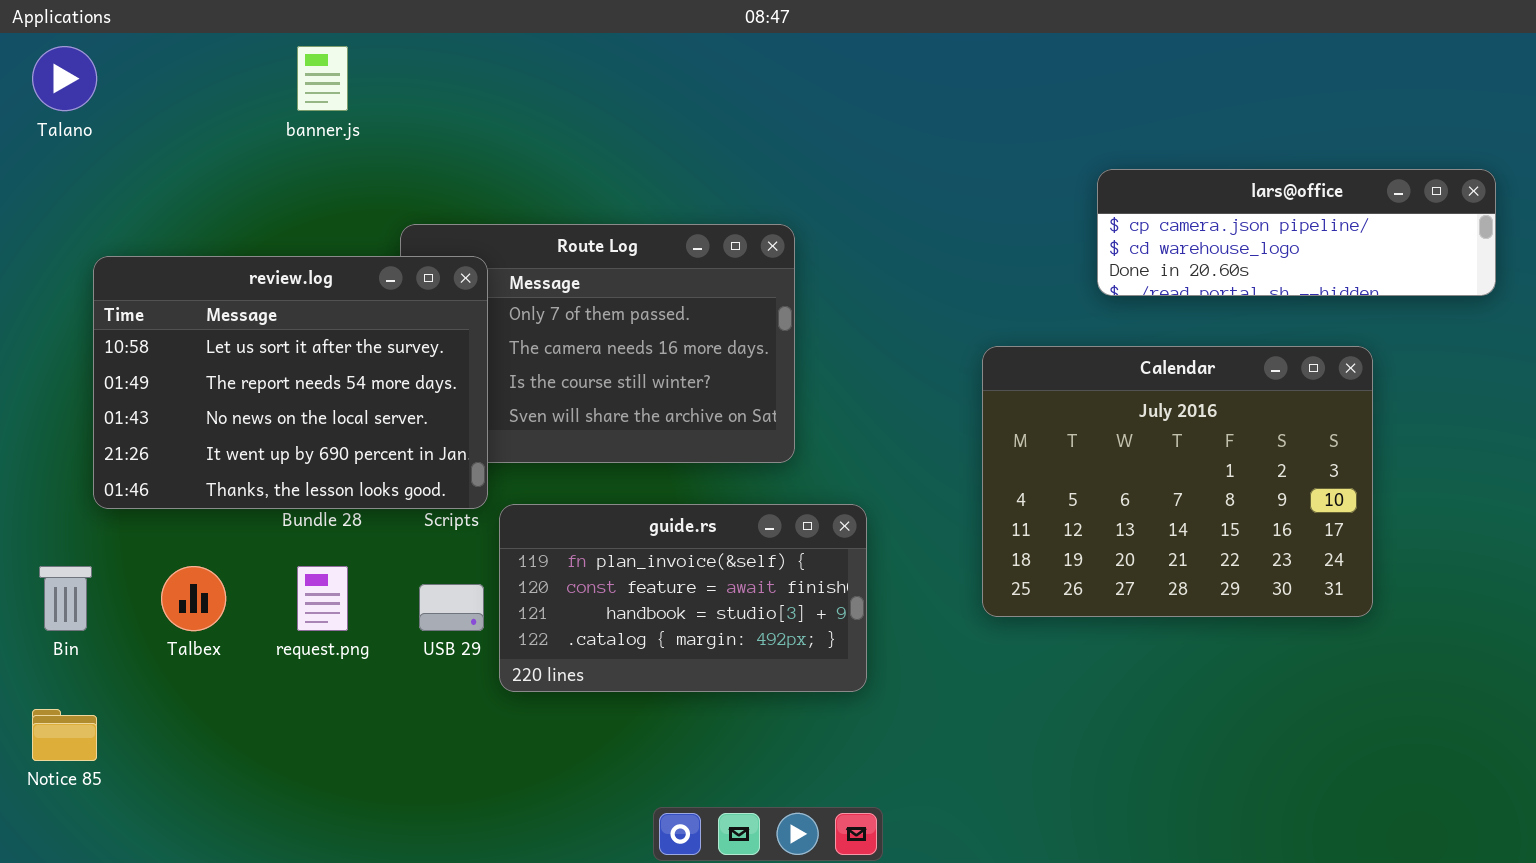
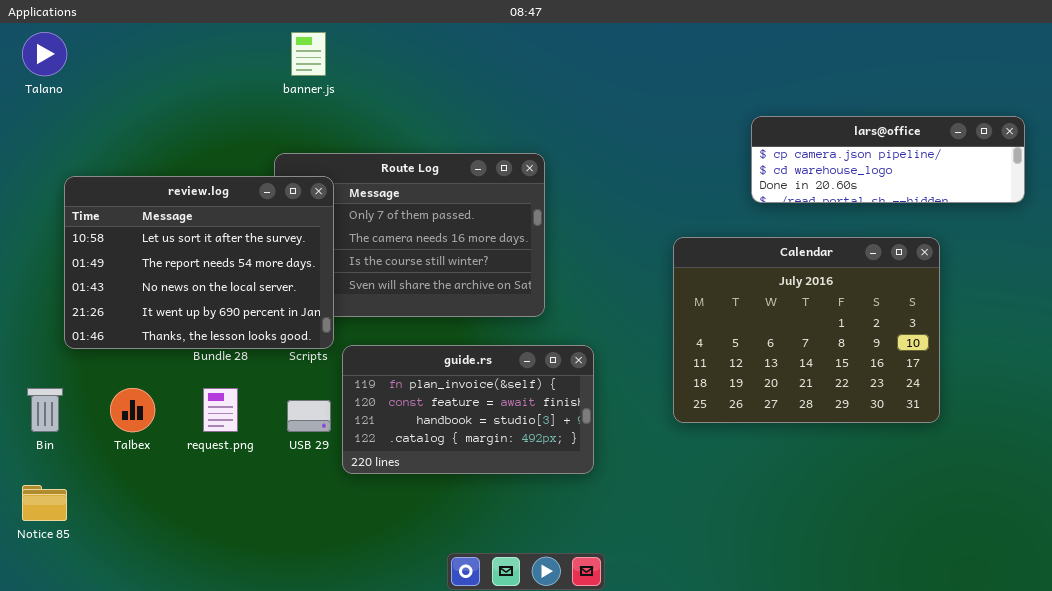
banner.js: [297,46,348,111] -> [291,32,326,76], moved

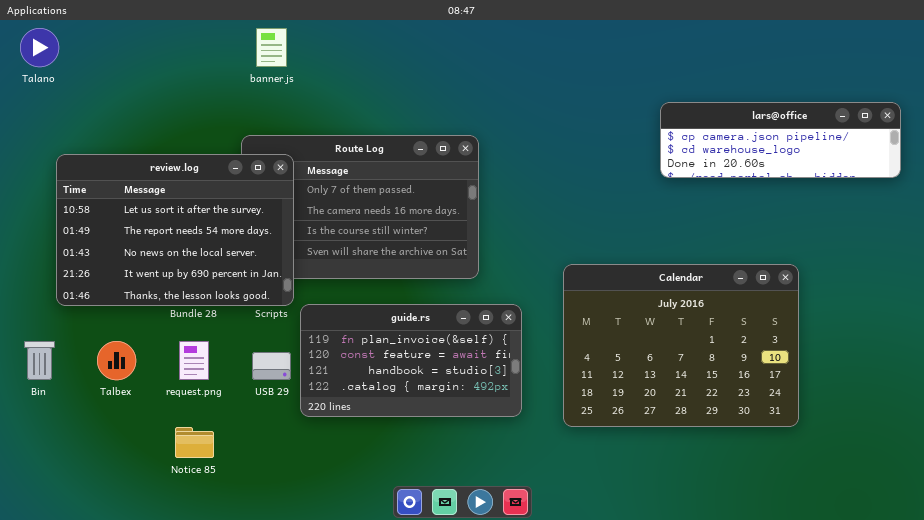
Calendar: [673,237,940,423] -> [563,264,799,427], moved
Notice 85: [22,485,67,521] -> [175,427,214,458], moved

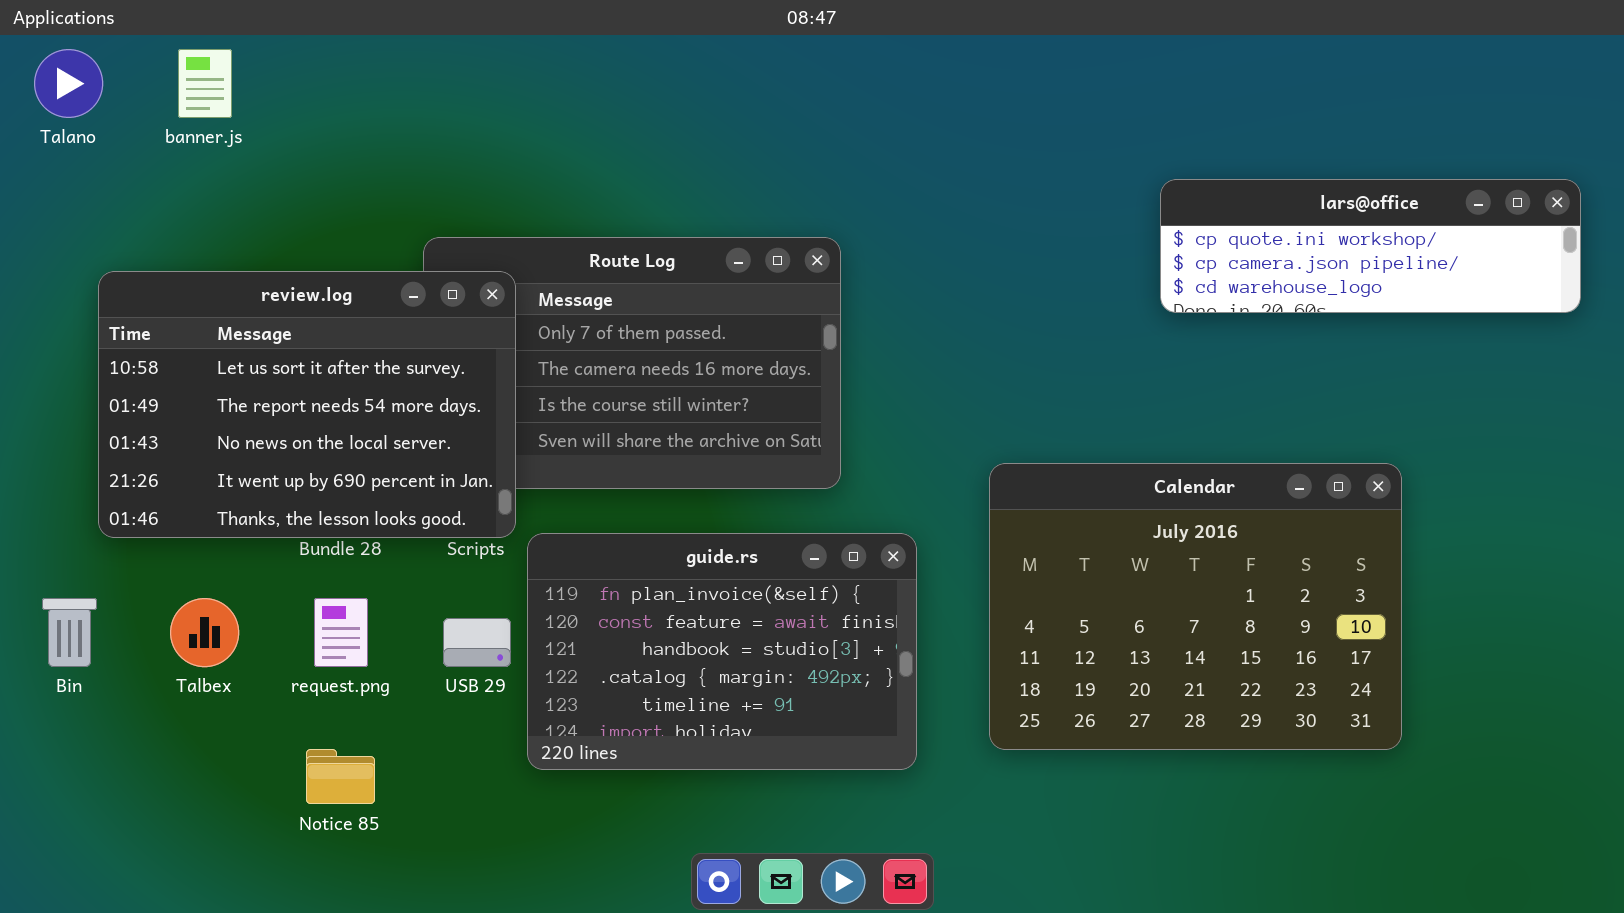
banner.js: [256,28,287,67] -> [178,49,232,118], moved
lars@office: [660,102,901,178] -> [1160,179,1581,313], scrolled up 1 row
guide.rs: [300,304,522,417] -> [527,533,917,770], resized

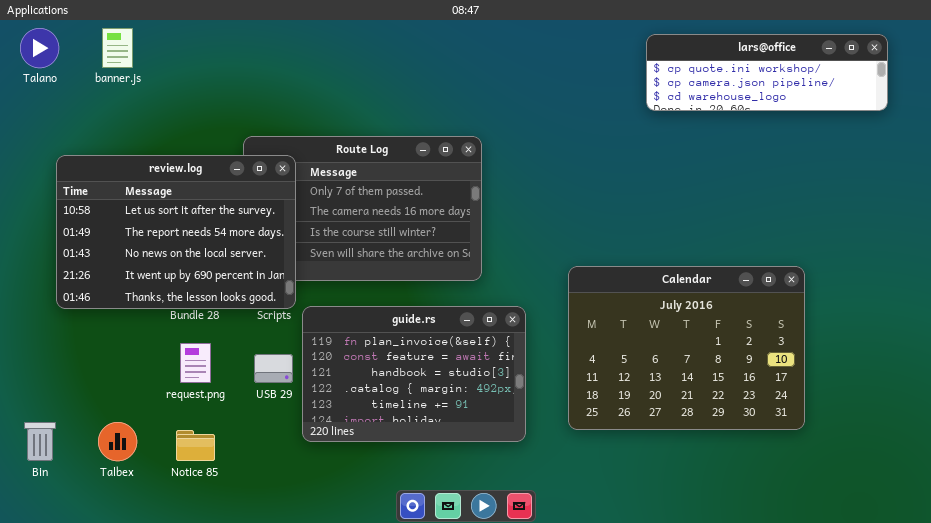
lars@office: [1160,179,1581,313] -> [646,34,888,111], moved
Bin: [42,598,97,667] -> [24,422,56,461], moved
Talbex: [170,598,239,667] -> [98,422,137,461], moved

